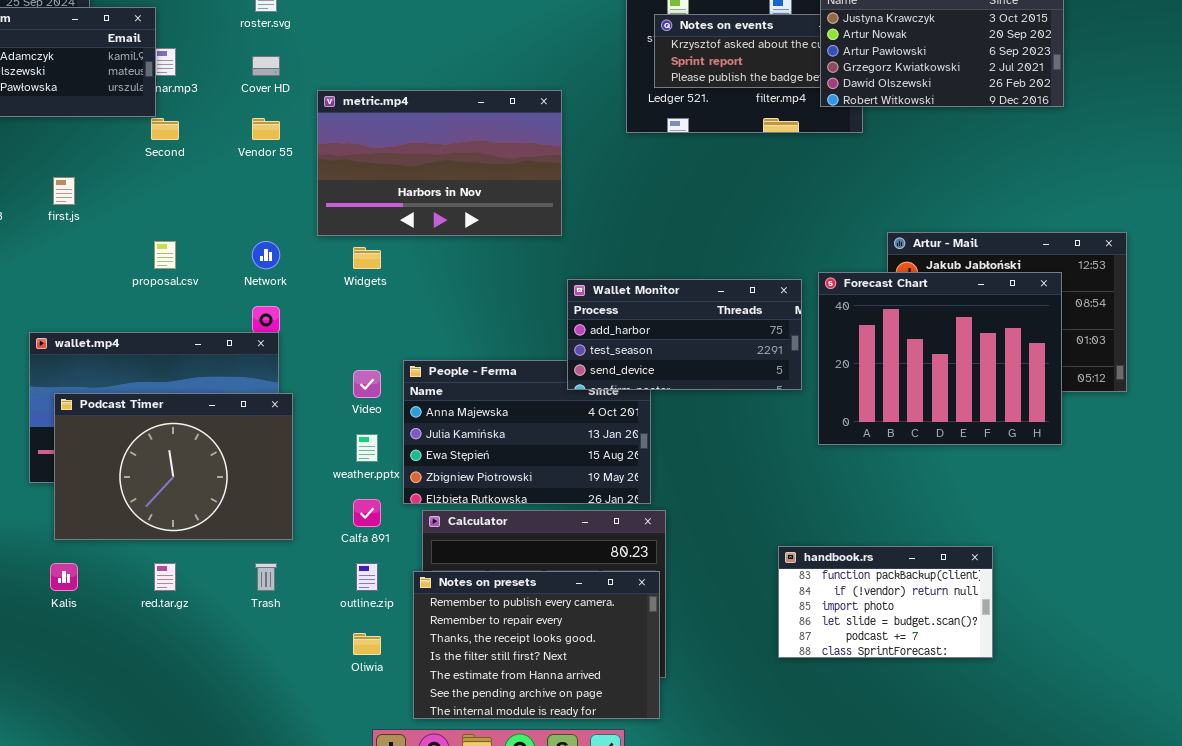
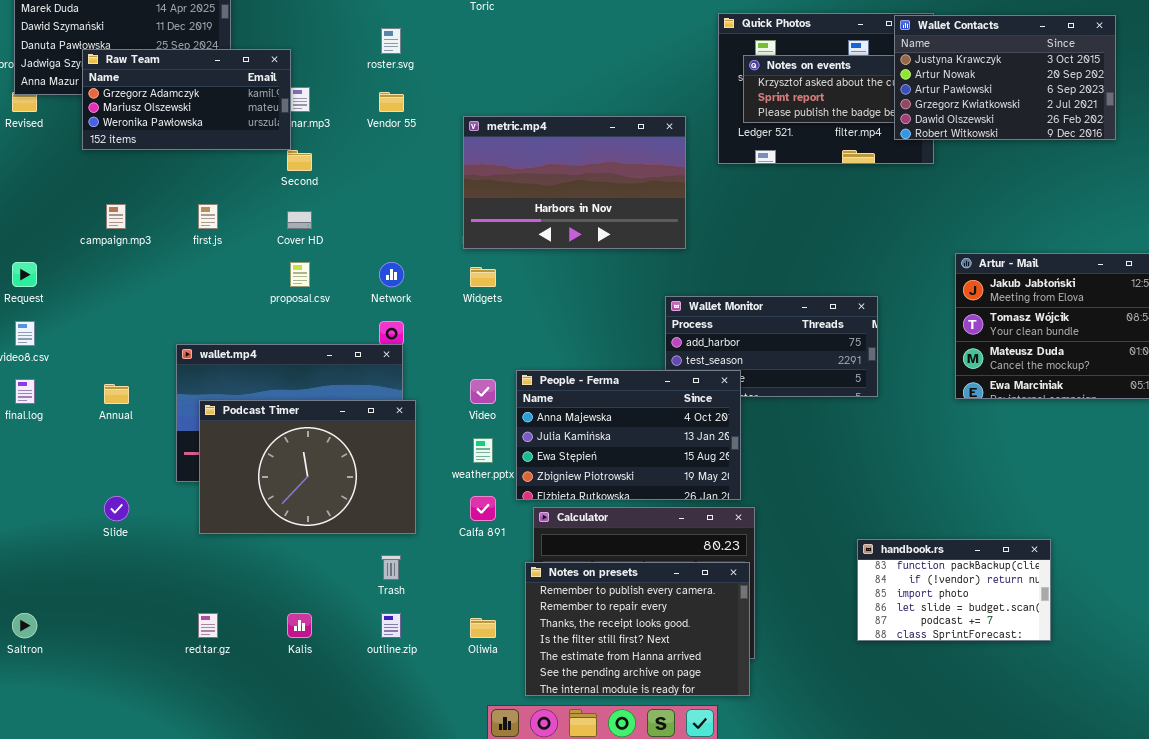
Cover HD: [252,56,280,76] -> [287,211,312,229], moved
metric.mp4: [317,90,562,236] -> [463,116,686,249], moved
Vendor 55: [252,118,280,140] -> [379,92,404,112], moved
Forecast Chart: [818,272,1062,445] -> none, closed
People - Ferma: [403,360,651,504] -> [516,370,741,500], raised
Kalis: [50,563,78,591] -> [287,613,312,638], moved
red.tar.gz: [154,563,176,591] -> [198,613,218,638], moved
outline.zip: [356,563,378,591] -> [381,613,401,638], moved

